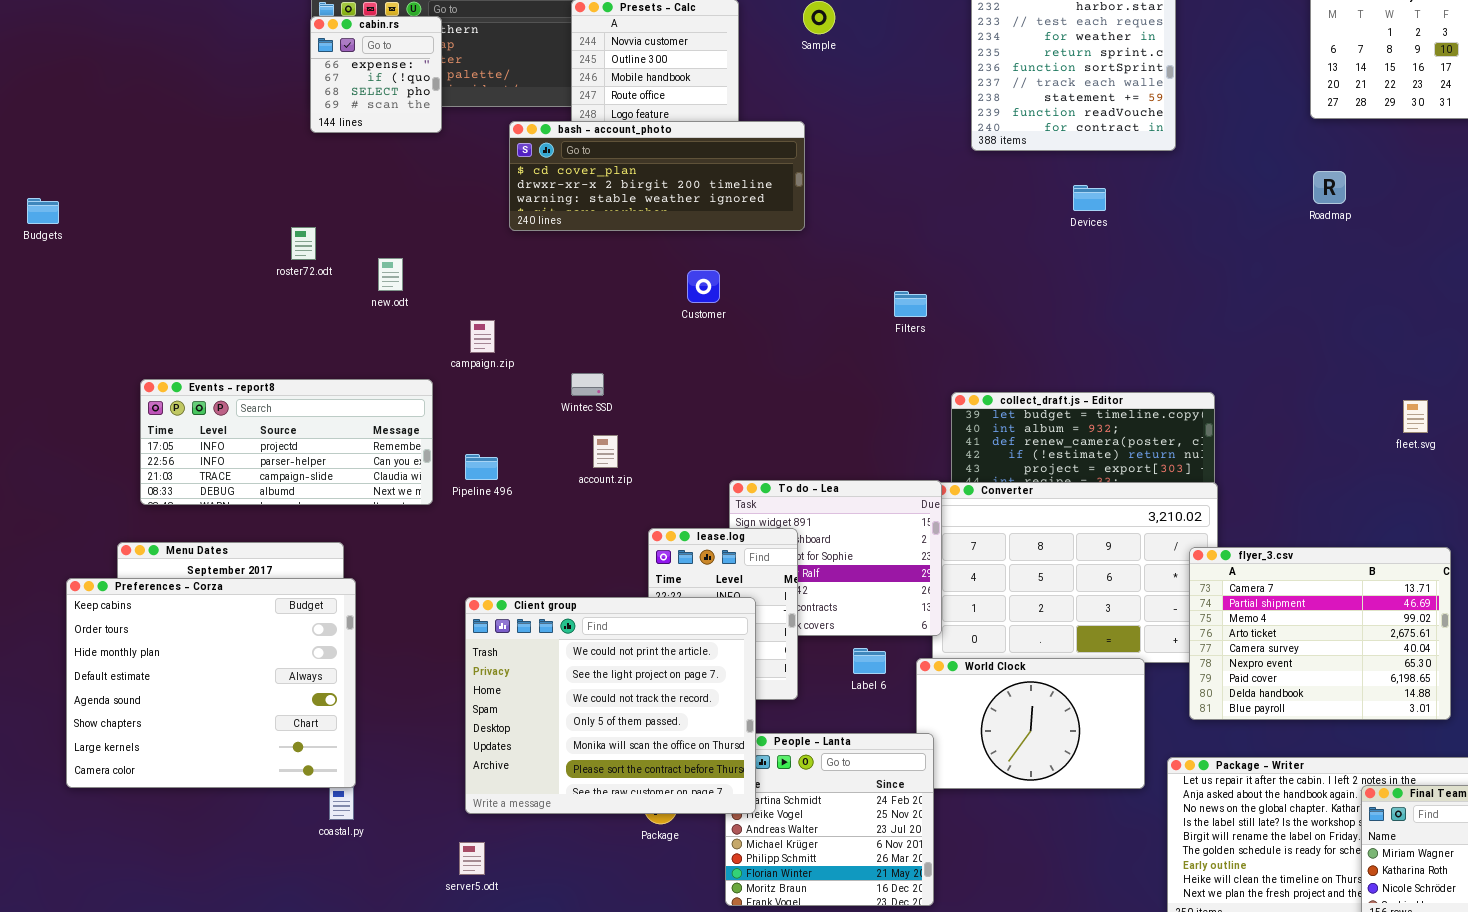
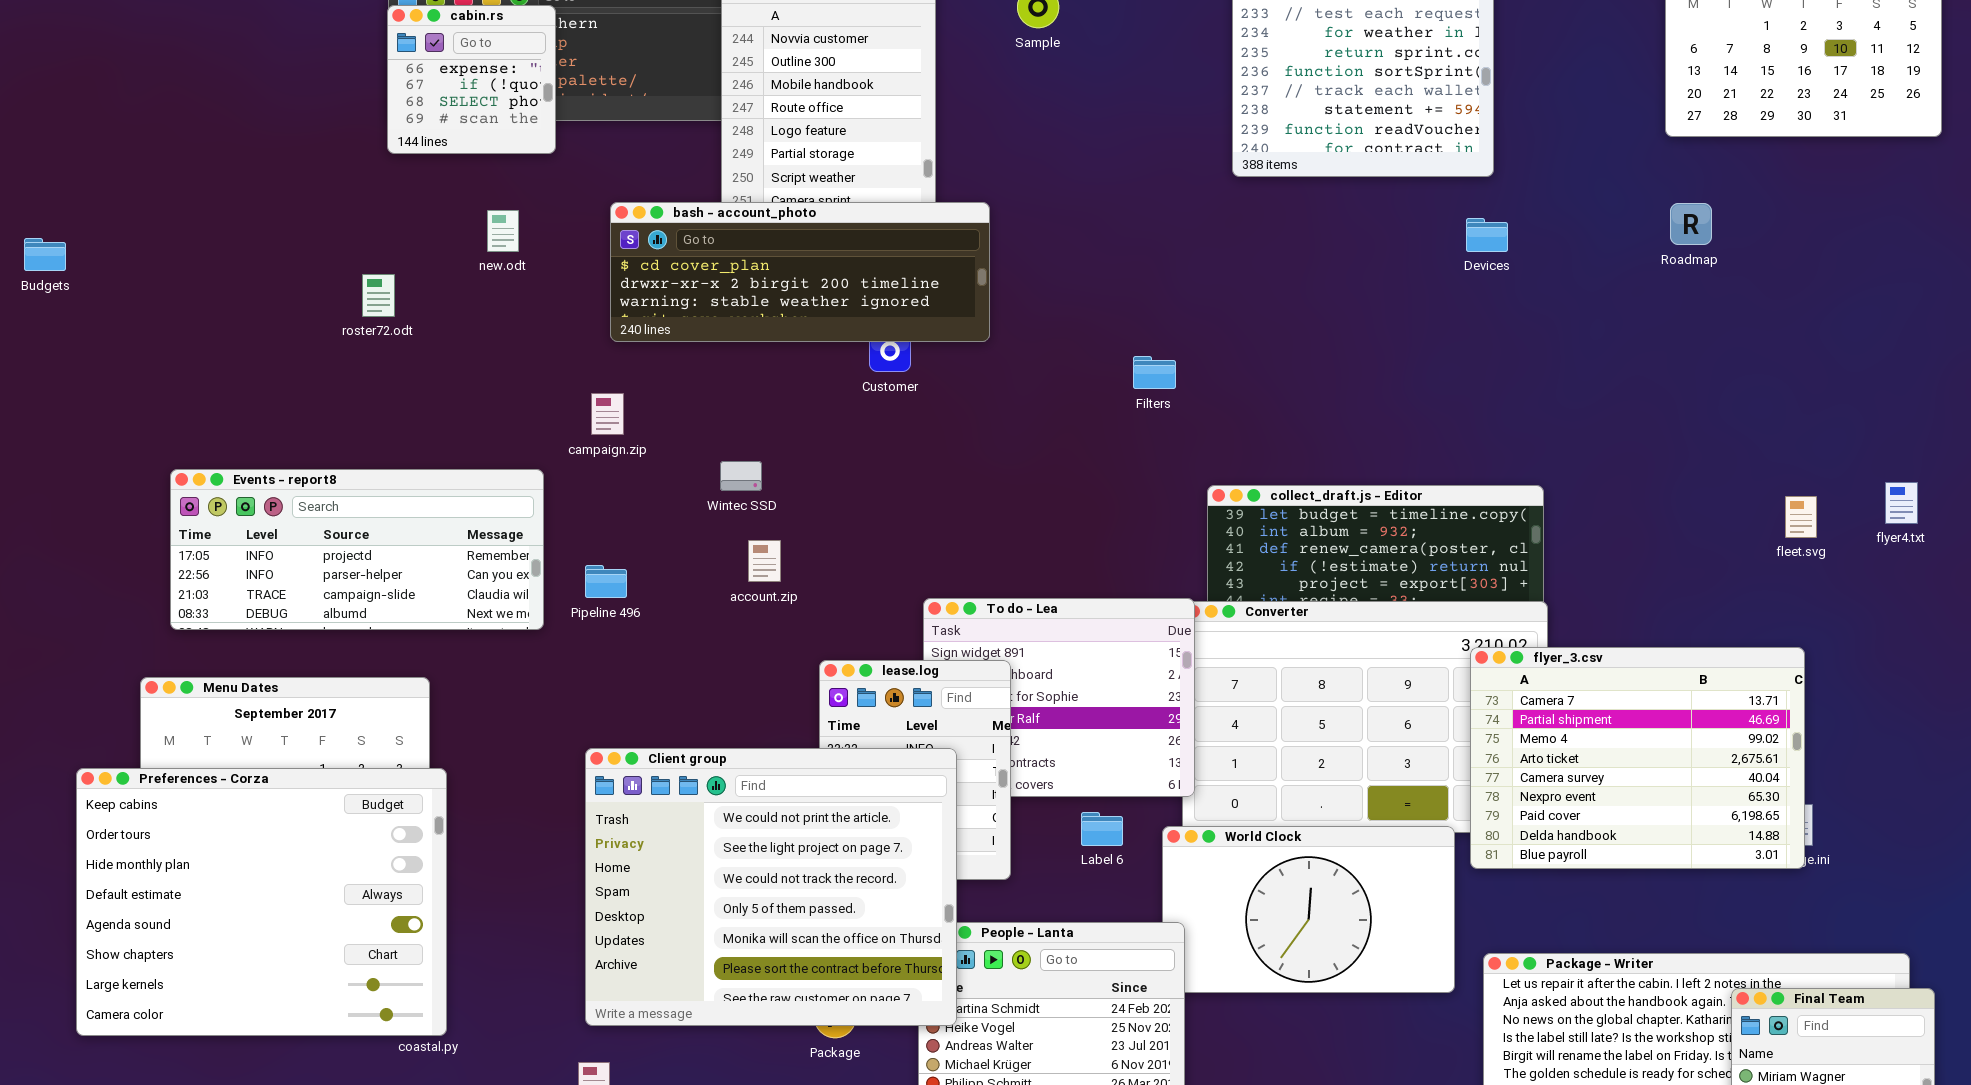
bash - account_photo: [509,121,805,231] -> [610,202,990,342], moved
Devices: [1073,185,1106,211] -> [1466,218,1508,252], moved
new.odt: [378,258,403,291] -> [487,210,519,252], moved
flyer_3.csv: [1189,547,1451,720] -> [1470,647,1805,869], moved
Preferences - Corza: [66,578,356,788] -> [76,768,447,1036], moved

